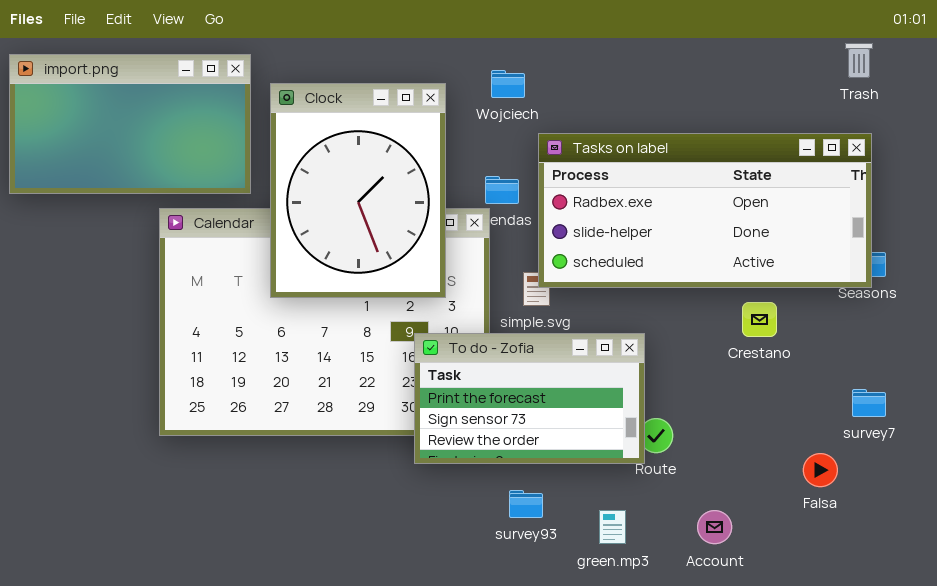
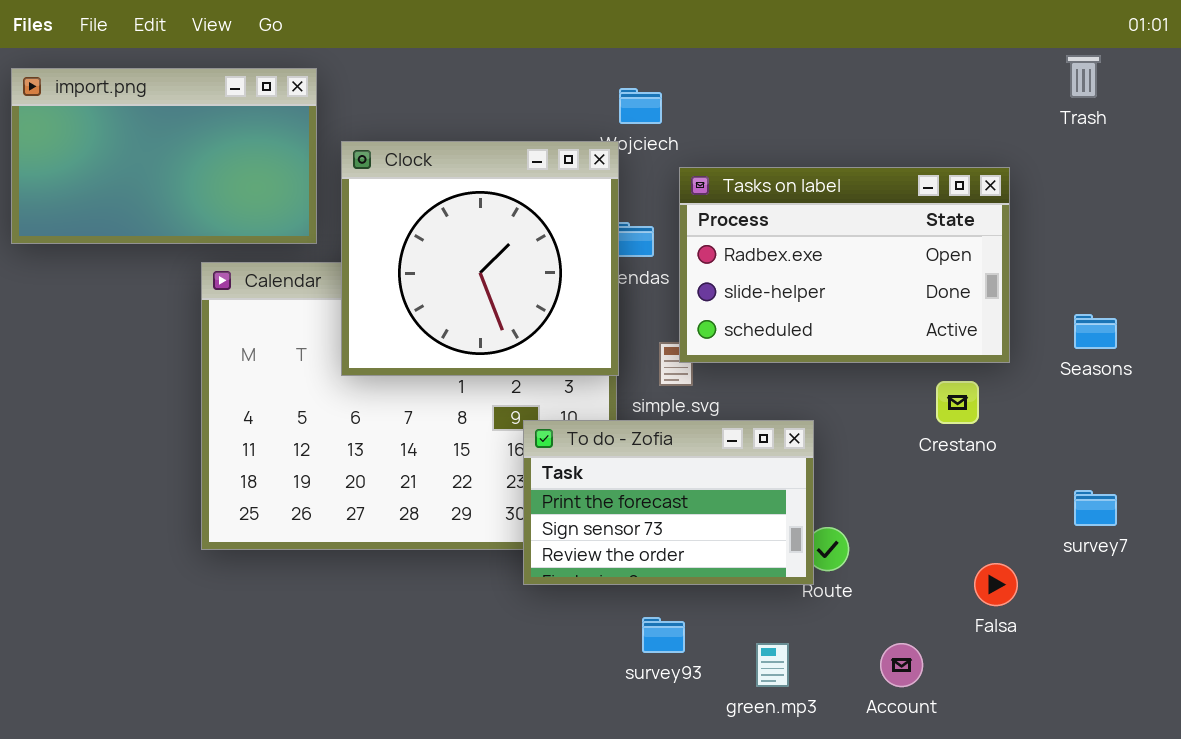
Clock: [270,83,446,298] -> [341,141,619,376], resized
Tasks on label: [538,133,872,288] -> [679,167,1010,363], resized
Falsa: [803,453,838,487] -> [974,563,1018,606], moved

